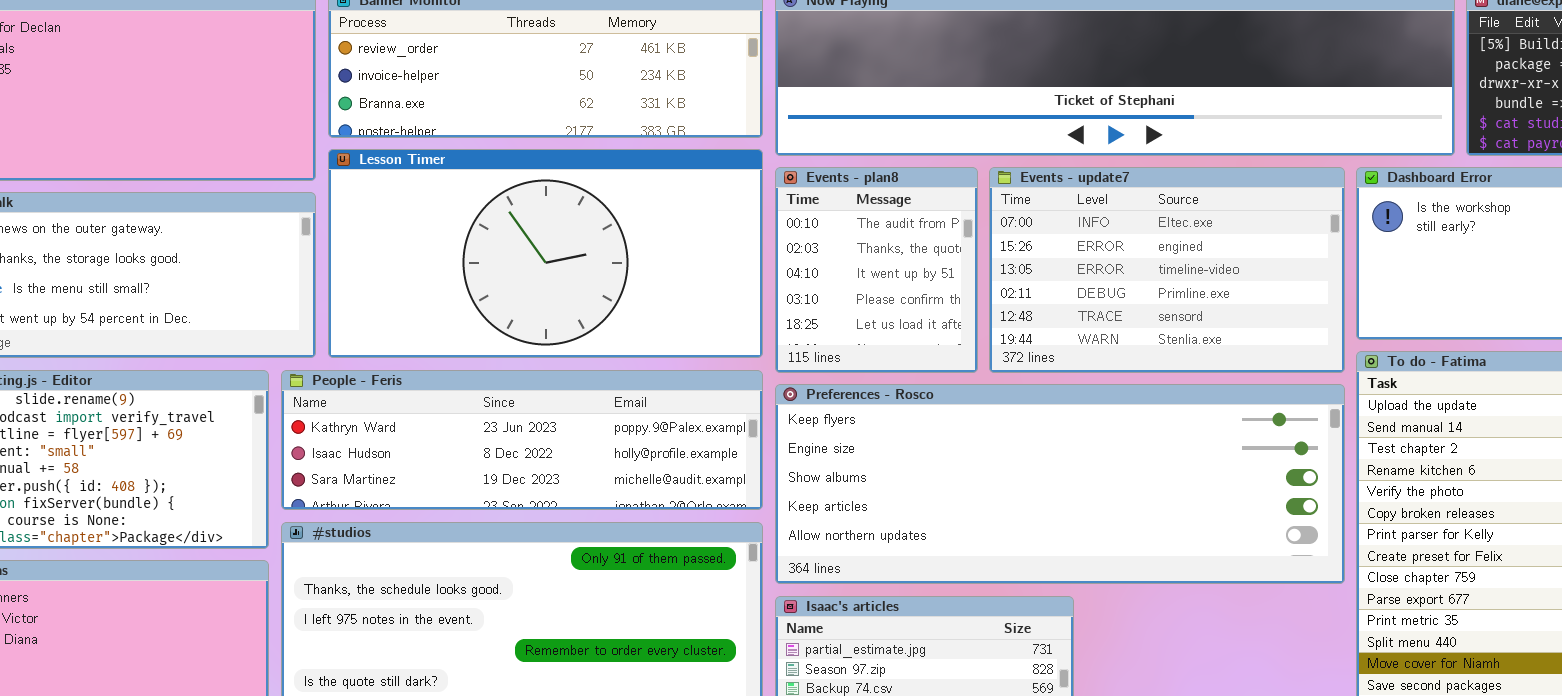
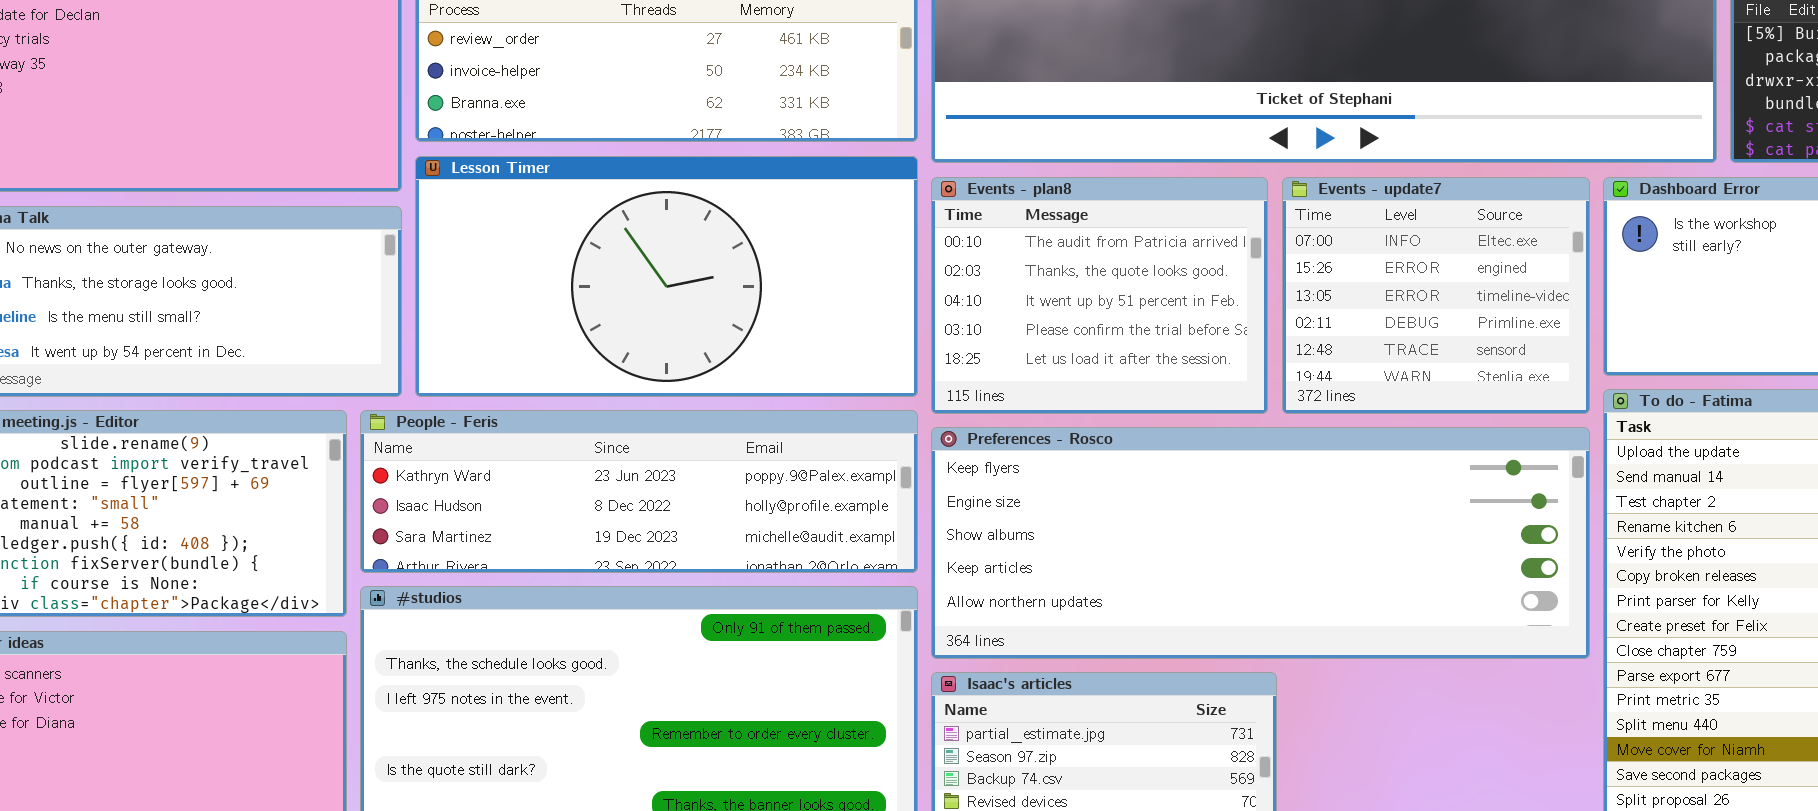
Events - plan8: [775,167,978,373] -> [931,177,1268,414], resized
Events - update7: [989,167,1345,373] -> [1282,177,1590,414], resized

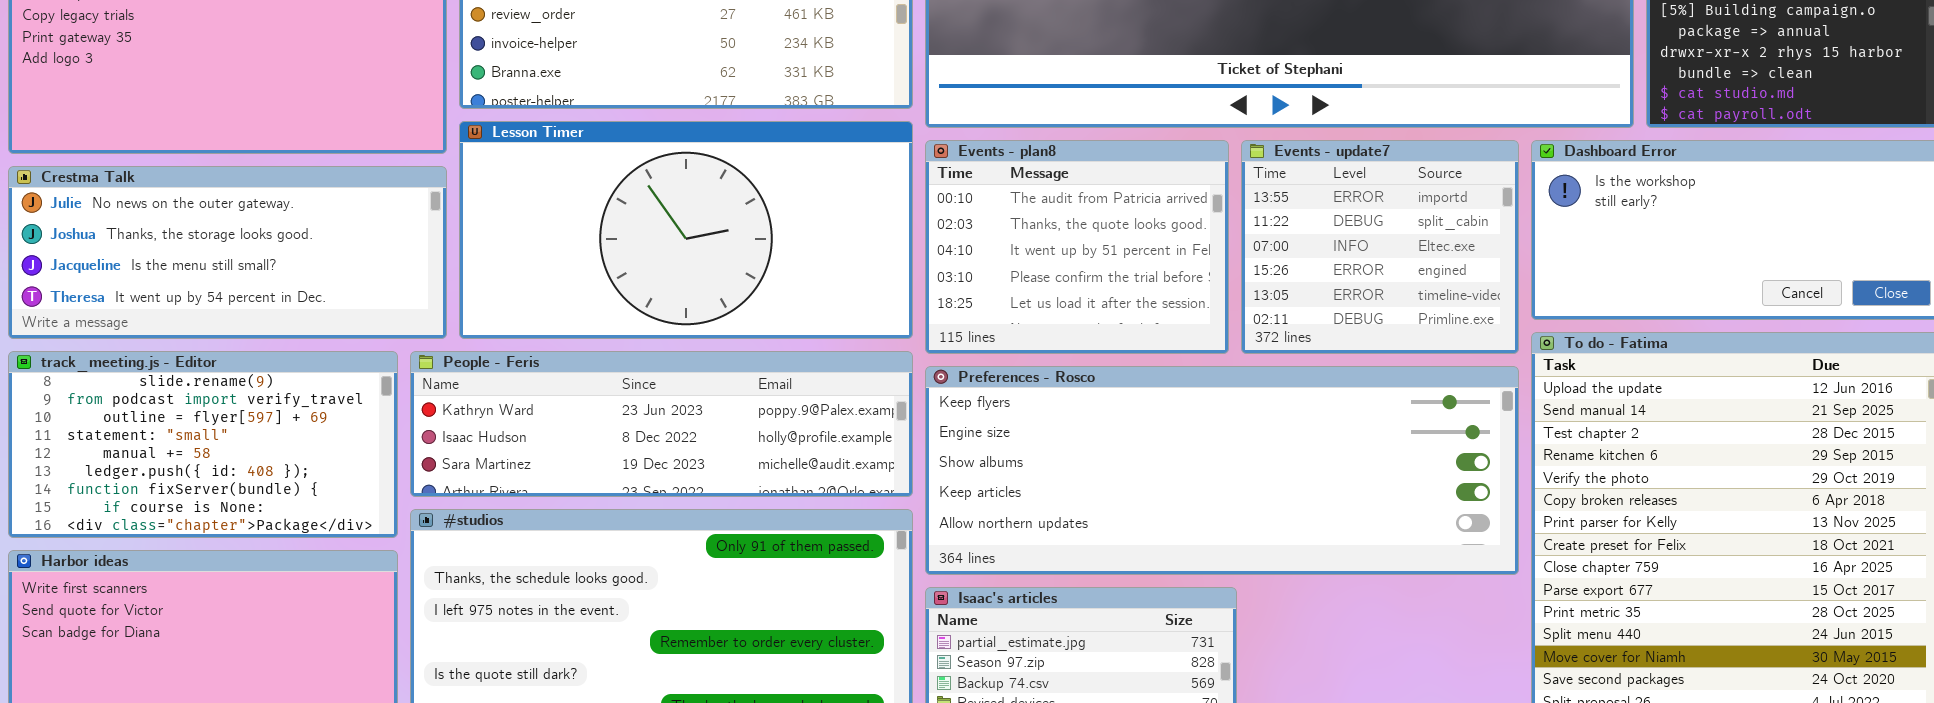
Events - update7: [1282,177,1590,414] -> [1241,140,1519,354], scrolled up 2 rows

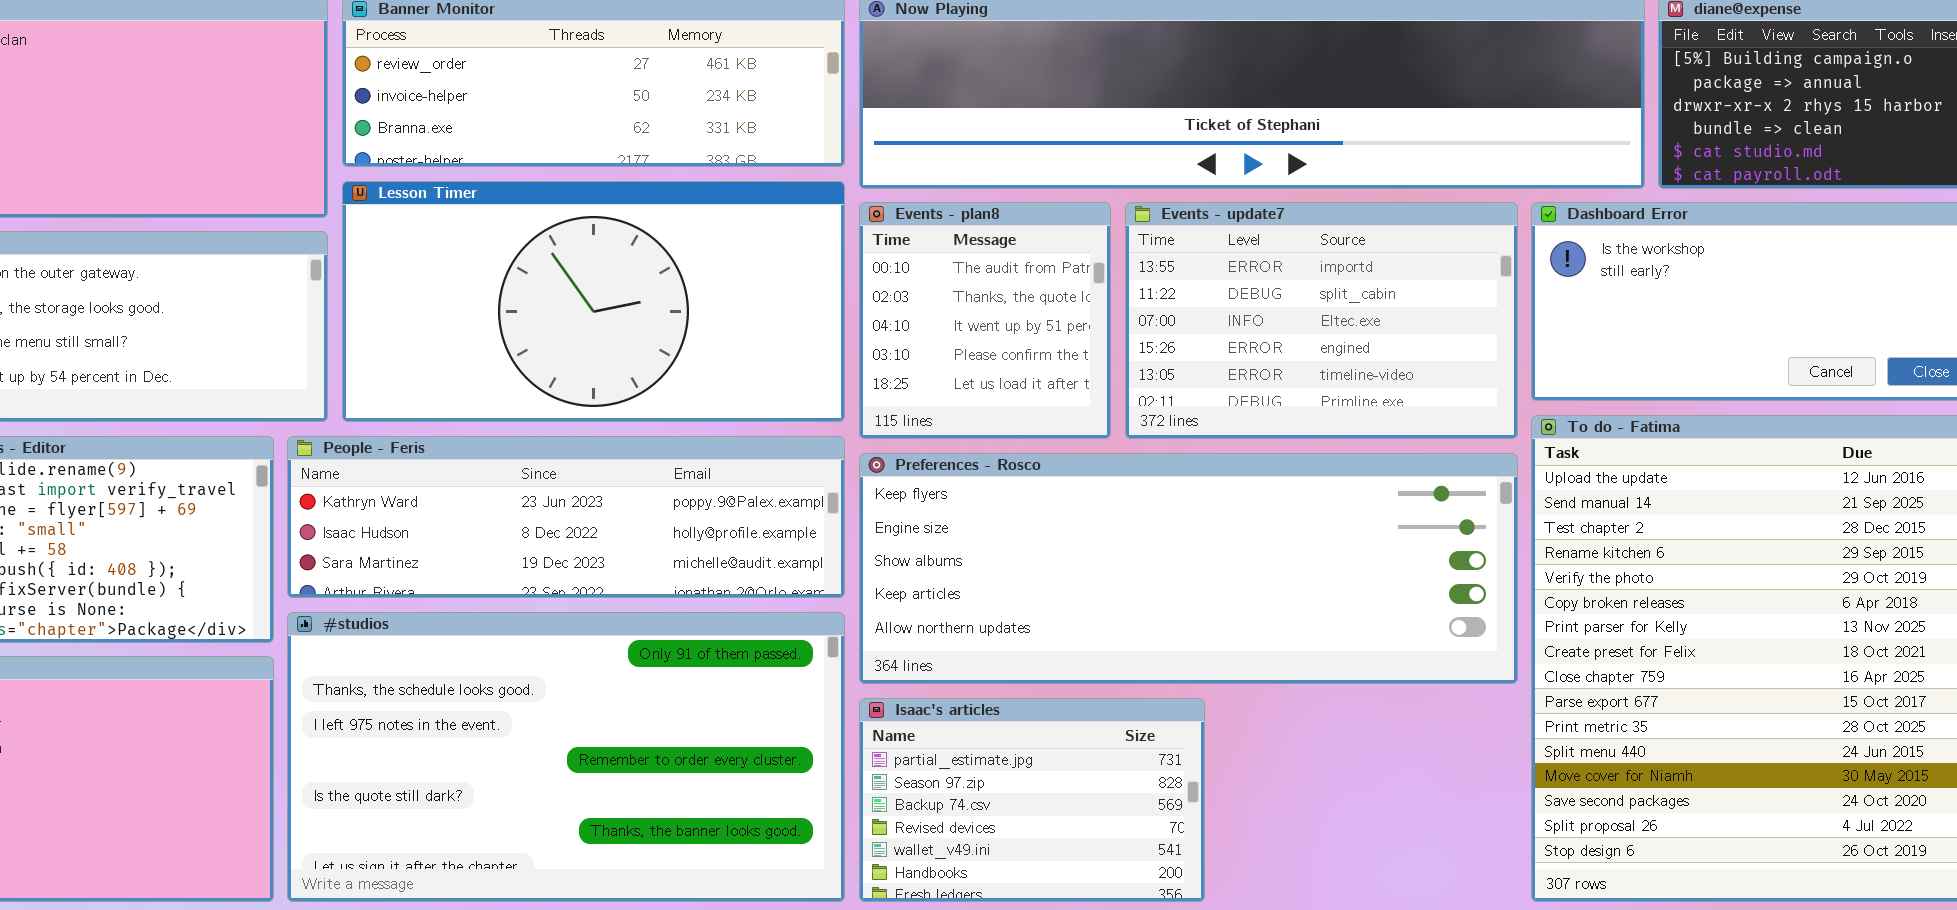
Events - plan8: [925,140,1229,354] -> [859,202,1111,439], resized
Events - update7: [1241,140,1519,354] -> [1125,202,1518,439], resized

